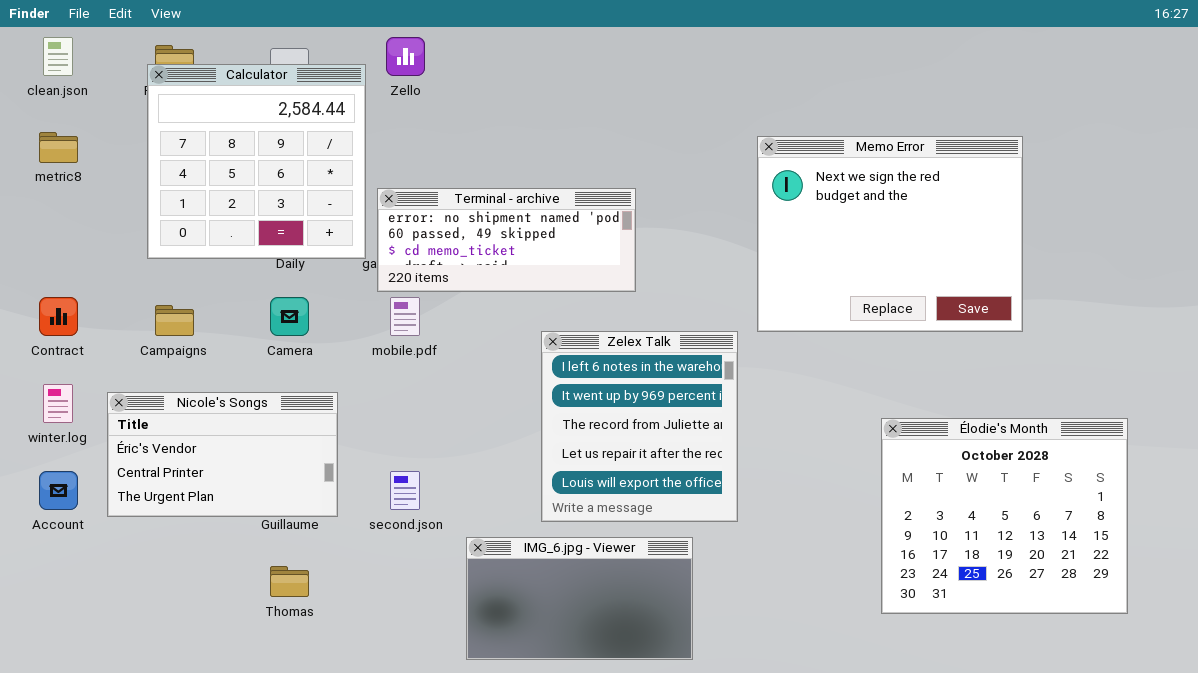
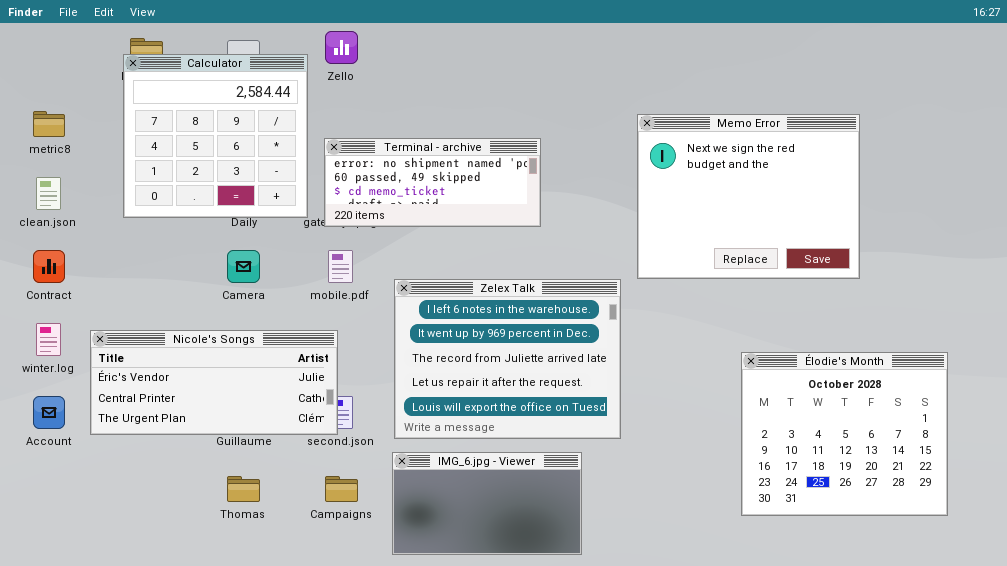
clean.json: [43,37,73,76] -> [36,177,61,210], moved
Terminal - archive: [377,188,636,292] -> [324,138,541,227], moved
Campaigns: [155,305,194,336] -> [325,476,358,502], moved
Zelex Talk: [541,331,738,522] -> [394,279,621,439], resized
Nicole's Songs: [107,392,338,517] -> [90,330,338,435], resized

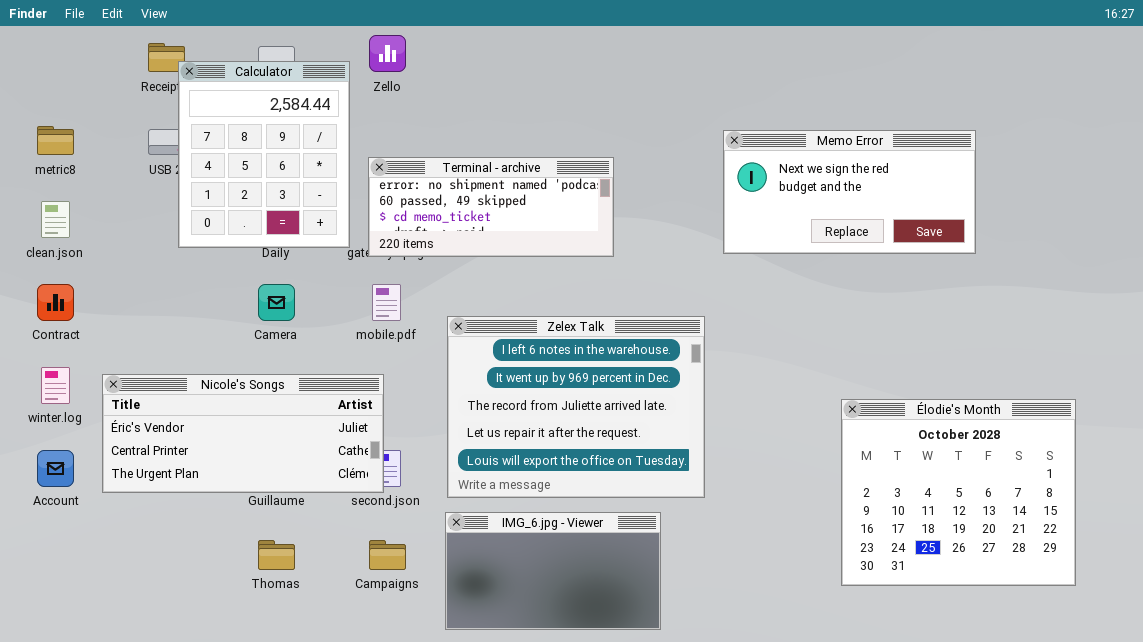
Calculator: [123,54,308,218] -> [178,61,350,248], resized
Memo Error: [637,114,860,279] -> [723,130,976,254], resized

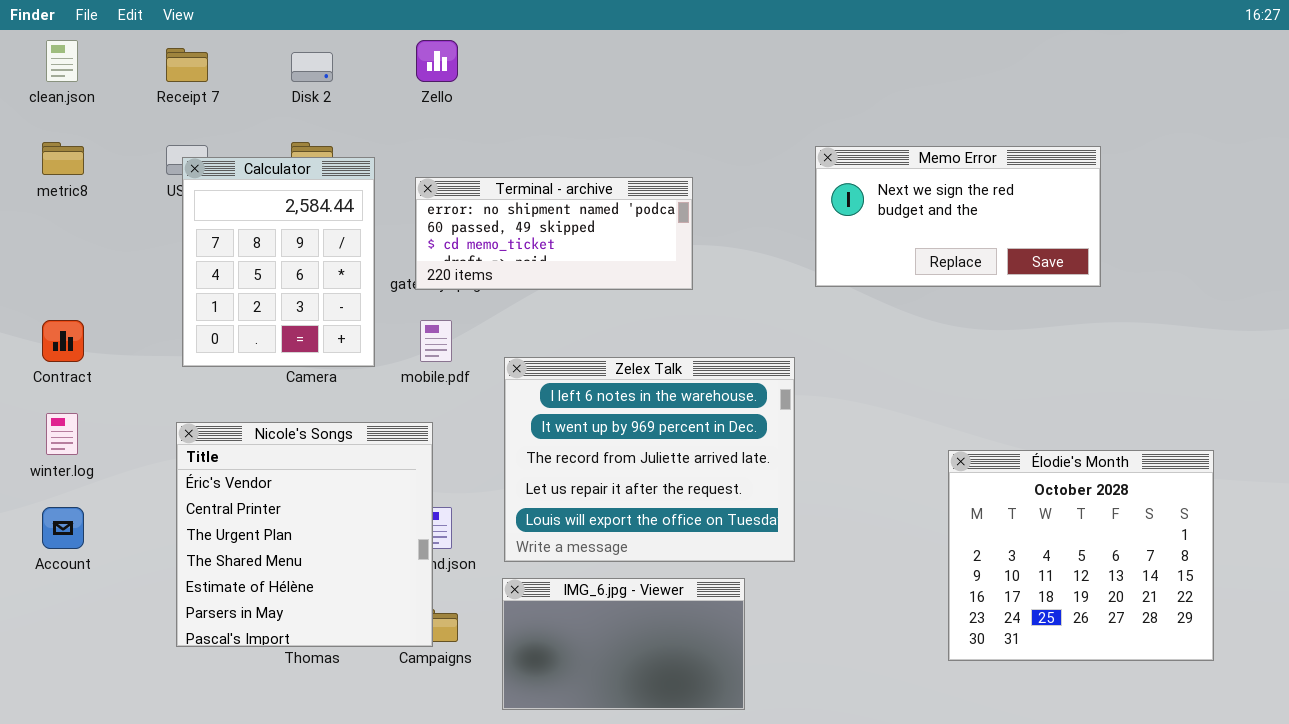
Calculator: [178,61,350,248] -> [182,157,375,367], moved
clean.json: [41,201,70,238] -> [46,40,78,82], moved
Nicole's Songs: [102,374,384,493] -> [176,422,433,647], resized

